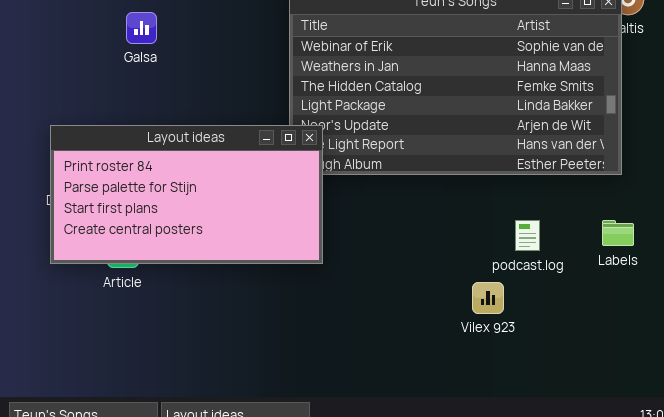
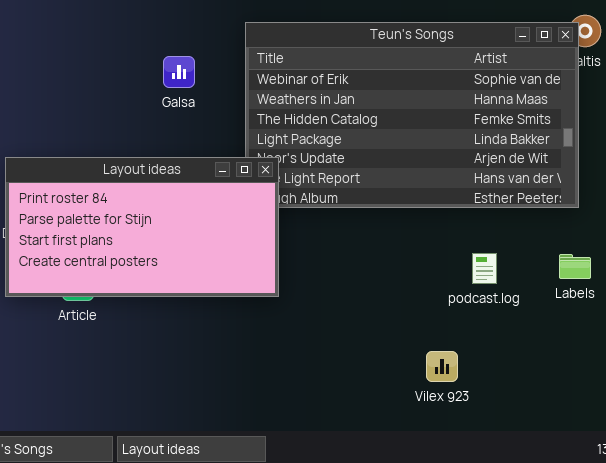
Galsa: [126,12,157,44] -> [163,56,195,88], moved
Vilex 923: [472,282,504,314] -> [426,351,458,382], moved

